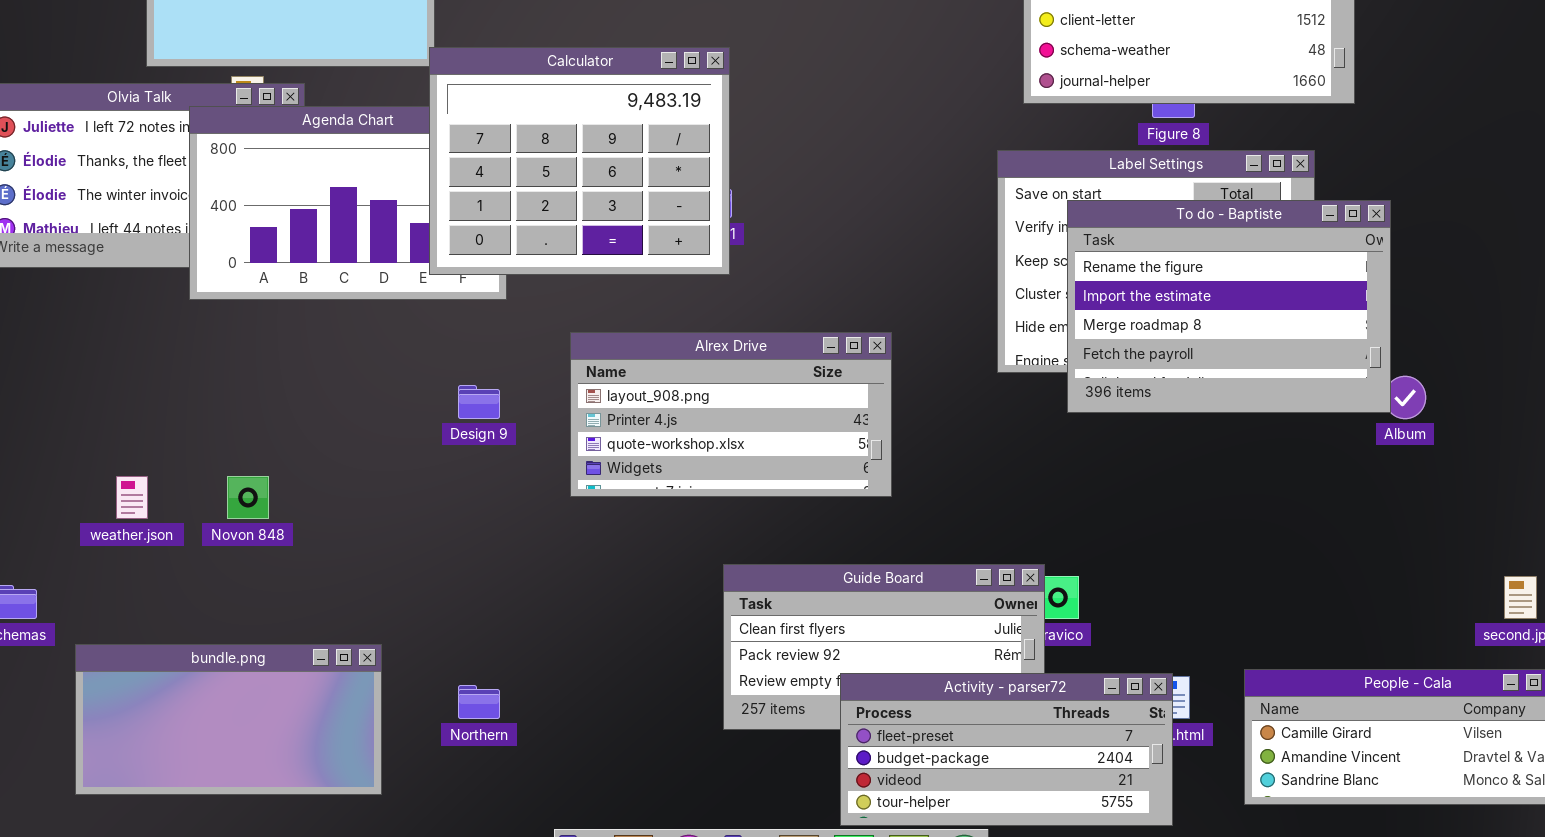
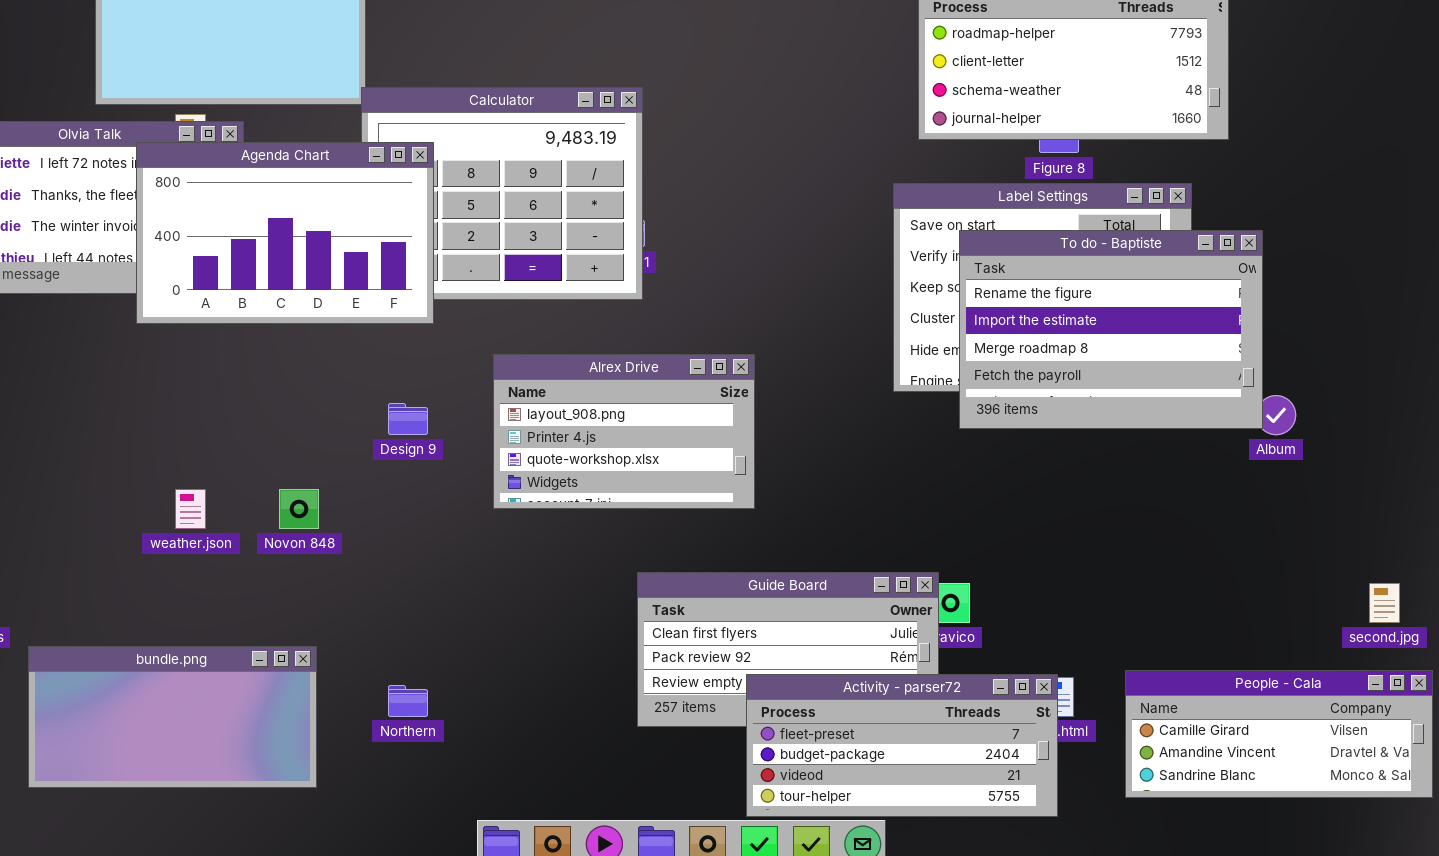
Agenda Chart: [189,106,507,300] -> [136,142,434,324], raised
Alrex Drive: [570,332,892,497] -> [493,354,755,509], resized
weather.json: [116,476,148,519] -> [175,489,206,529], moved
Novon 848: [227,476,269,519] -> [279,489,319,529], moved

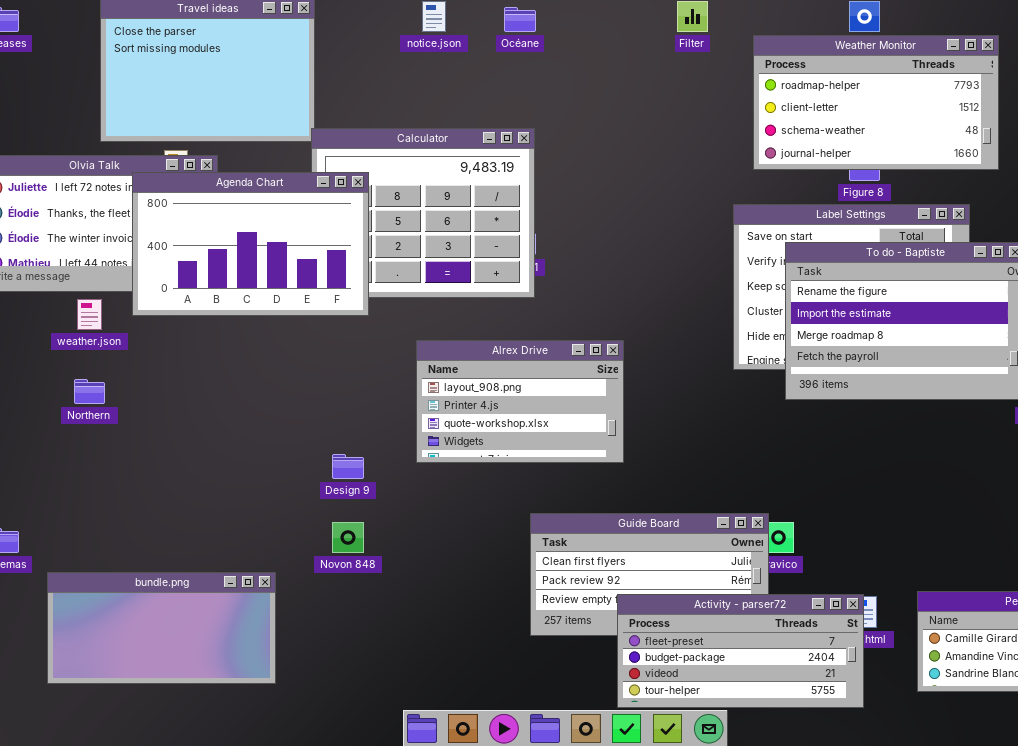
Design 9: [388,403,428,435] -> [332,454,364,479], moved
weather.json: [175,489,206,529] -> [77,299,102,330], moved
Novon 848: [279,489,319,529] -> [332,522,364,553], moved
Northern: [388,685,428,717] -> [74,379,105,404], moved

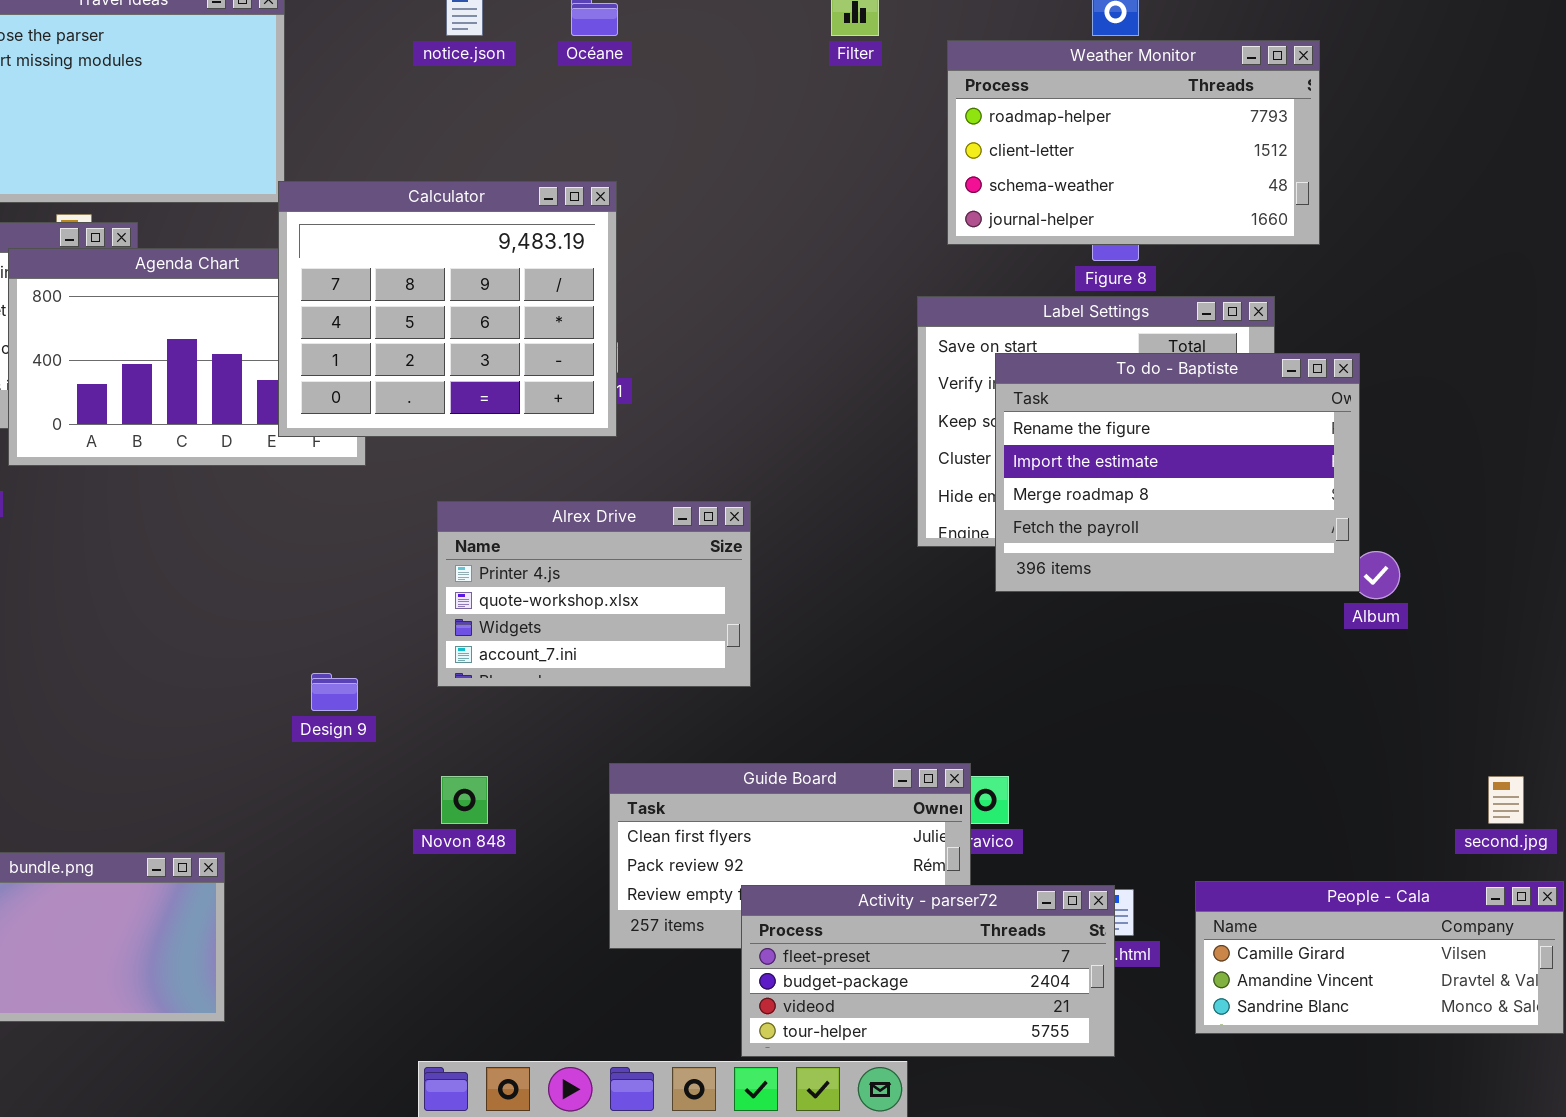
Calculator: [311,128,535,298] -> [278,181,617,437], raised
Alrex Drive: [416,340,624,463] -> [437,501,751,687], scrolled down 1 row
Novon 848: [332,522,364,553] -> [441,776,488,824], moved

